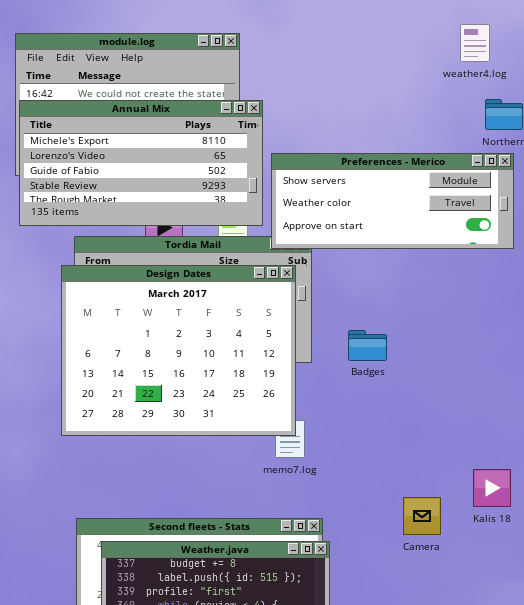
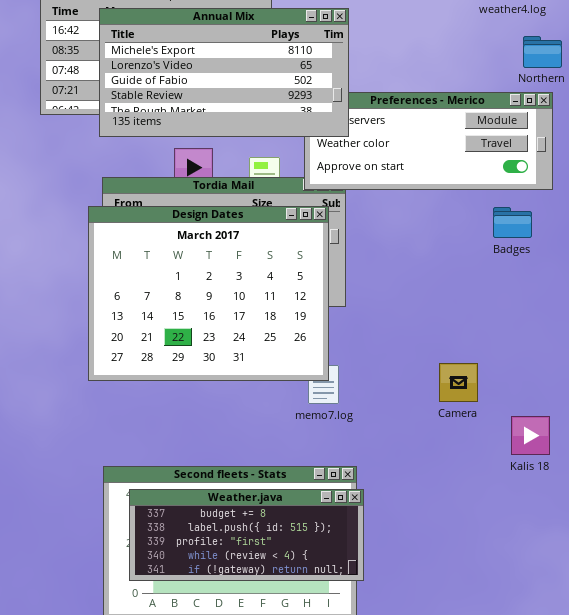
Annual Mix: [19,100,263,226] -> [99,8,349,137], moved
Badges: [348,330,387,361] -> [493,207,532,238], moved
Camera: [403,497,441,535] -> [439,363,478,402], moved

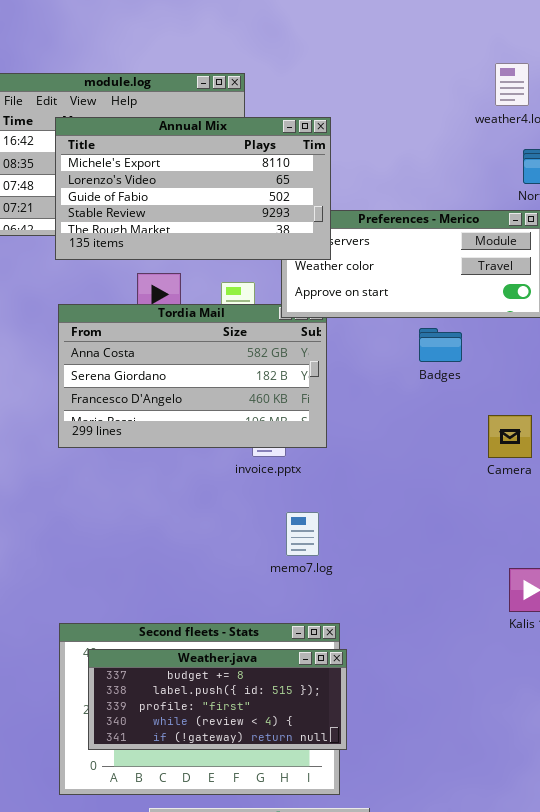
Design Dates: [88,206,329,381] -> none, closed
Badges: [493,207,532,238] -> [419,328,462,362], moved
Camera: [439,363,478,402] -> [488,415,532,458], moved

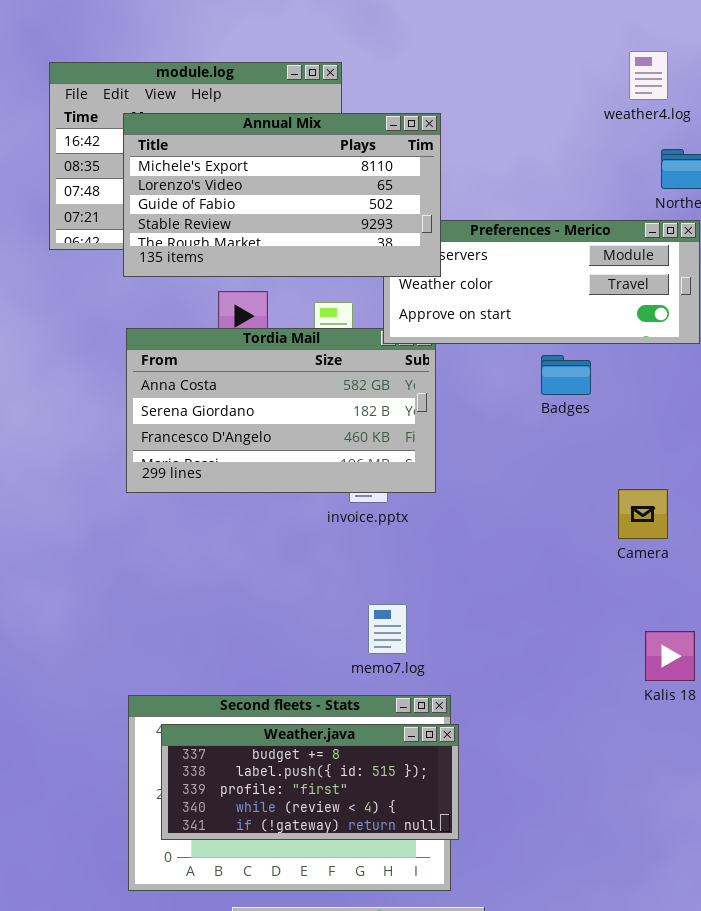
Camera: [488,415,532,458] -> [618,489,668,539], moved
memo7.log: [286,512,319,556] -> [368,604,407,654], moved

